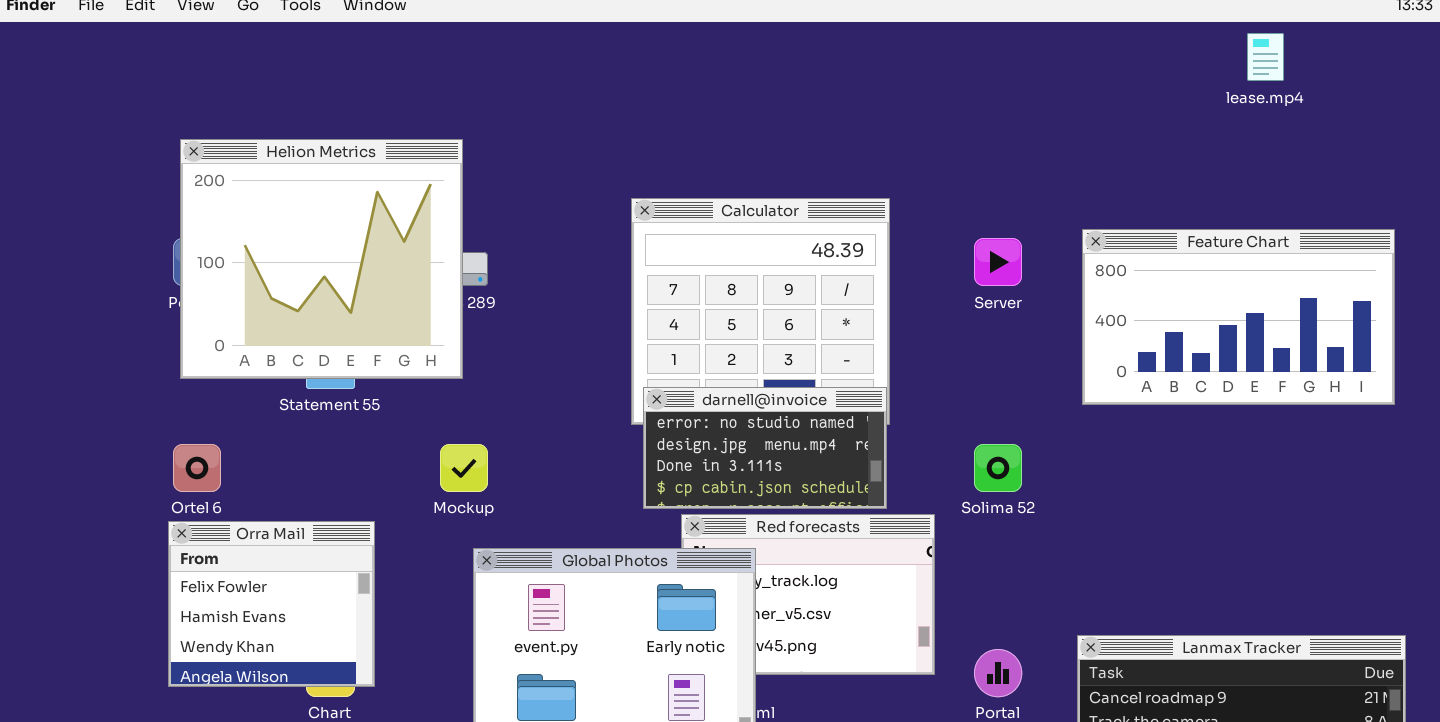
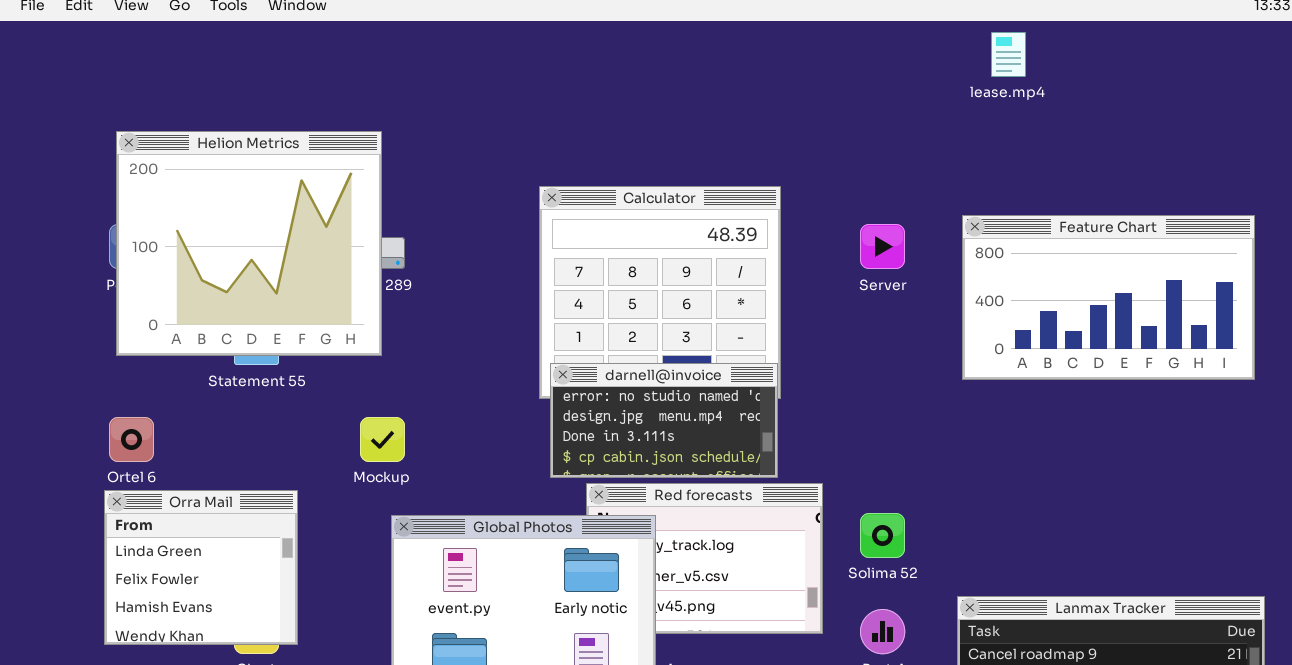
lease.mp4: [1247,33,1284,81] -> [991,32,1026,77], moved
Solima 52: [974,444,1022,492] -> [860,513,905,558], moved
Orra Mail: [168,521,375,687] -> [104,490,298,645], scrolled up 1 row

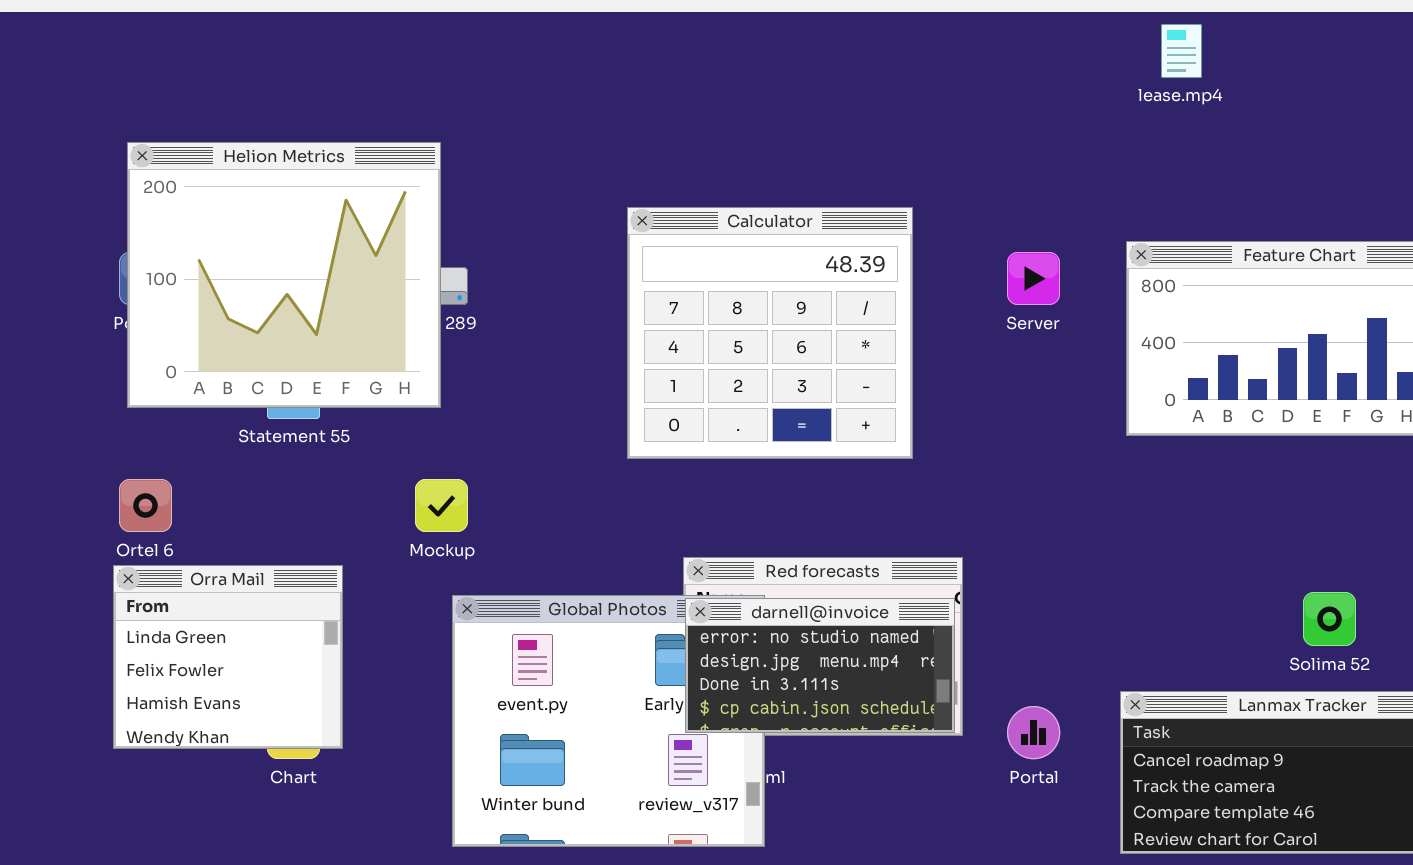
darnell@invoice: [550,363,778,478] -> [685,598,955,733], moved
Solima 52: [860,513,905,558] -> [1303,592,1356,646], moved

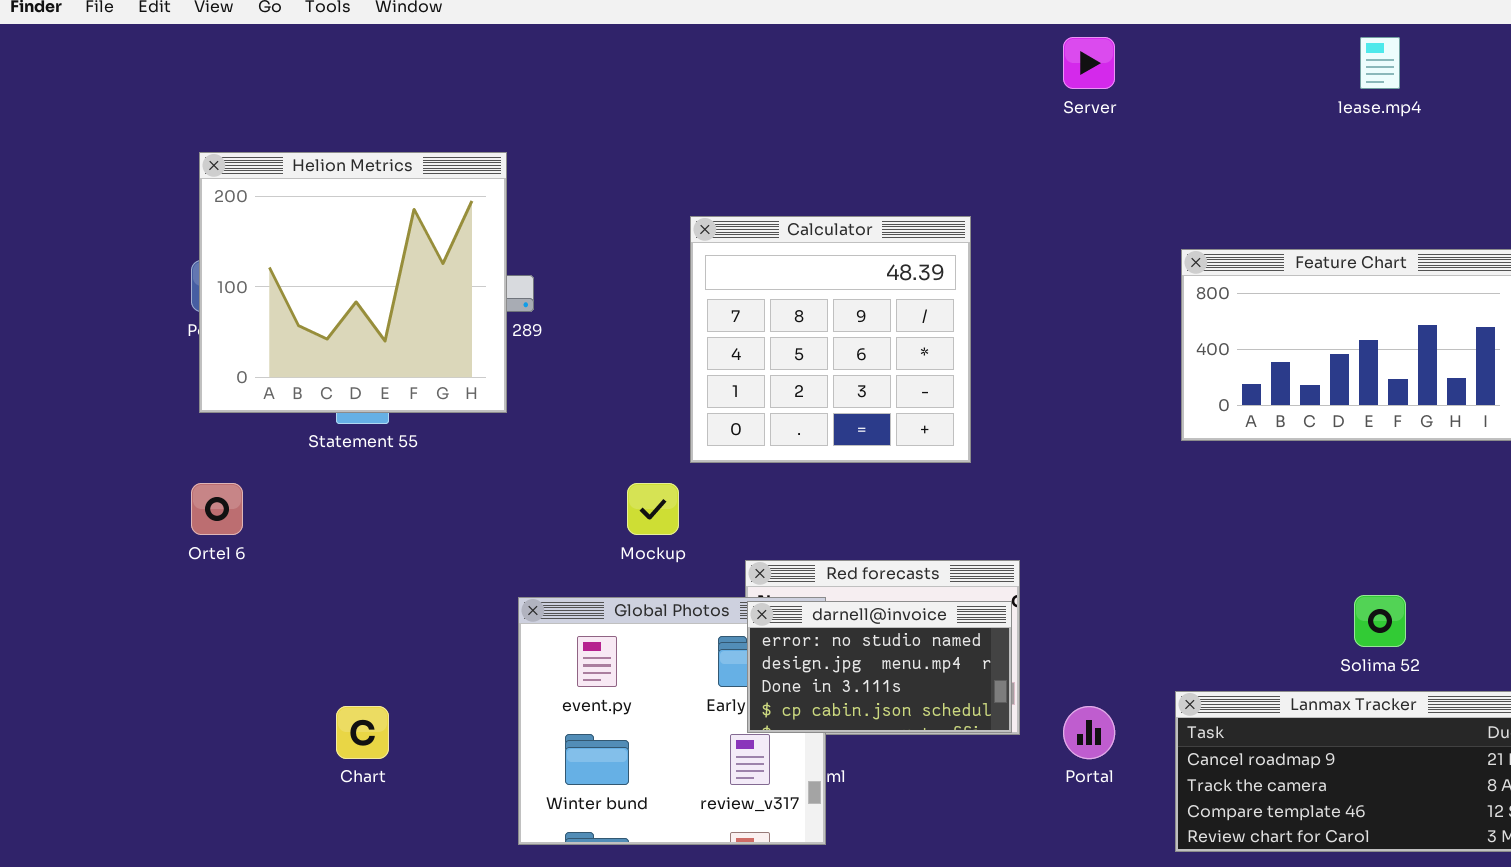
lease.mp4: [1161,24,1202,78] -> [1360,37,1400,89], moved
Server: [1007,252,1060,305] -> [1063,37,1115,89], moved
Mockup: [415,479,468,532] -> [627,483,679,535], moved
Orra Mail: [113,565,343,749] -> none, closed

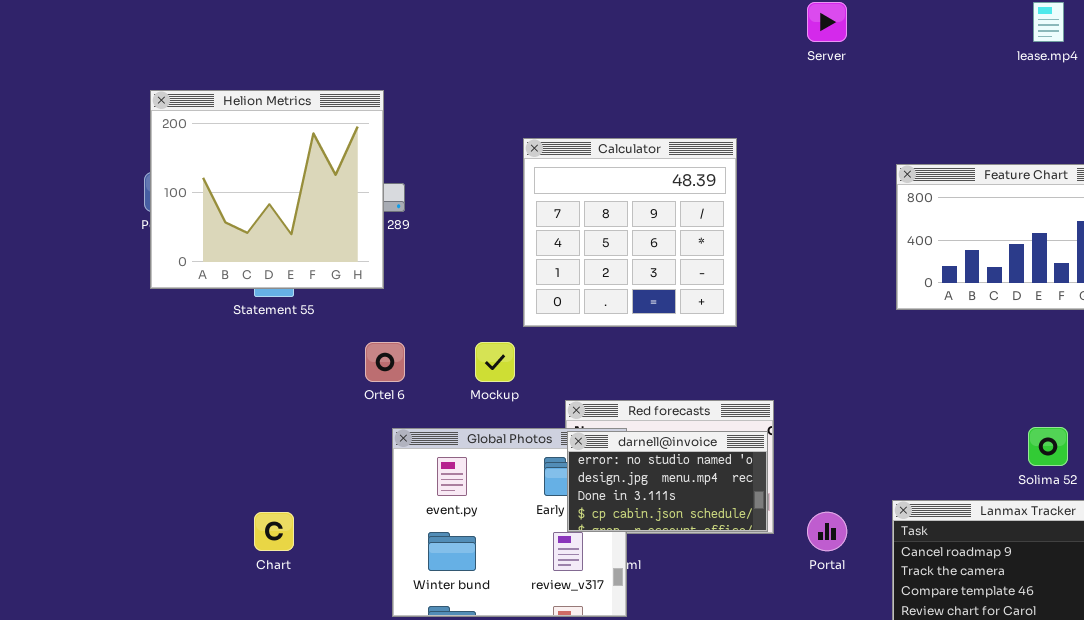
Ortel 6: [191,483,243,535] -> [365,342,405,382], moved

